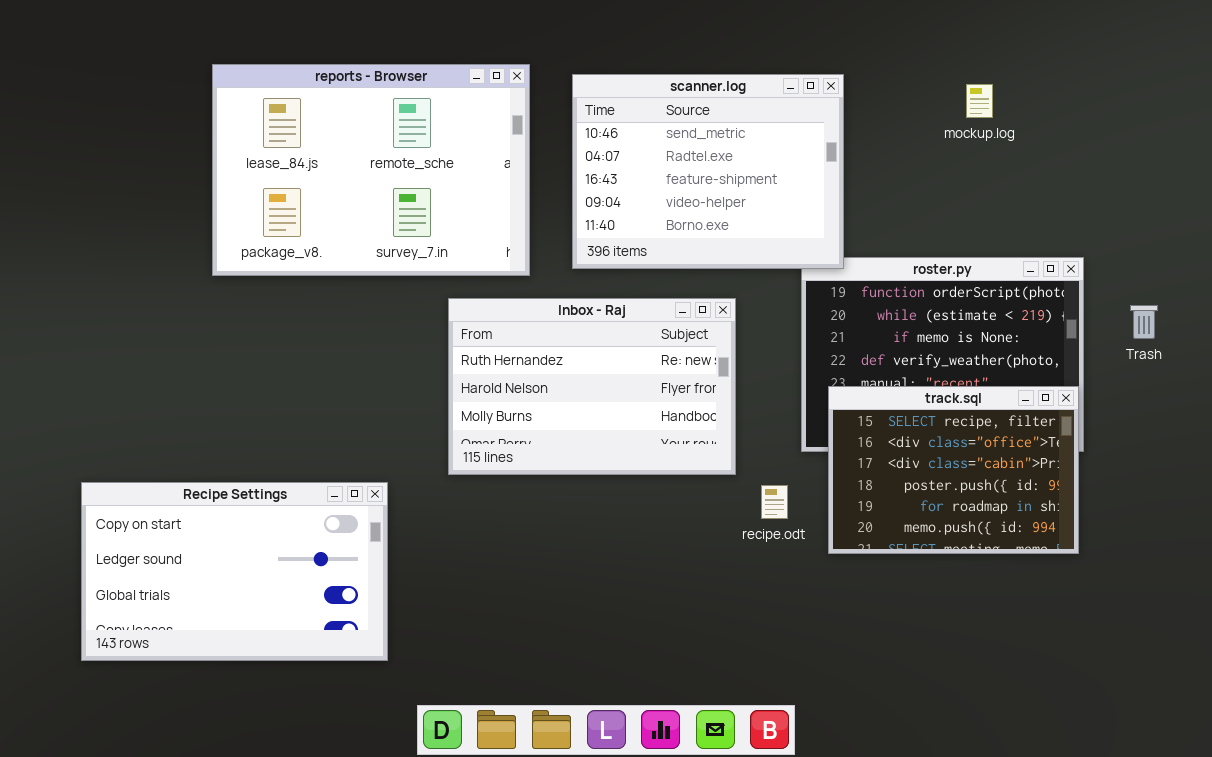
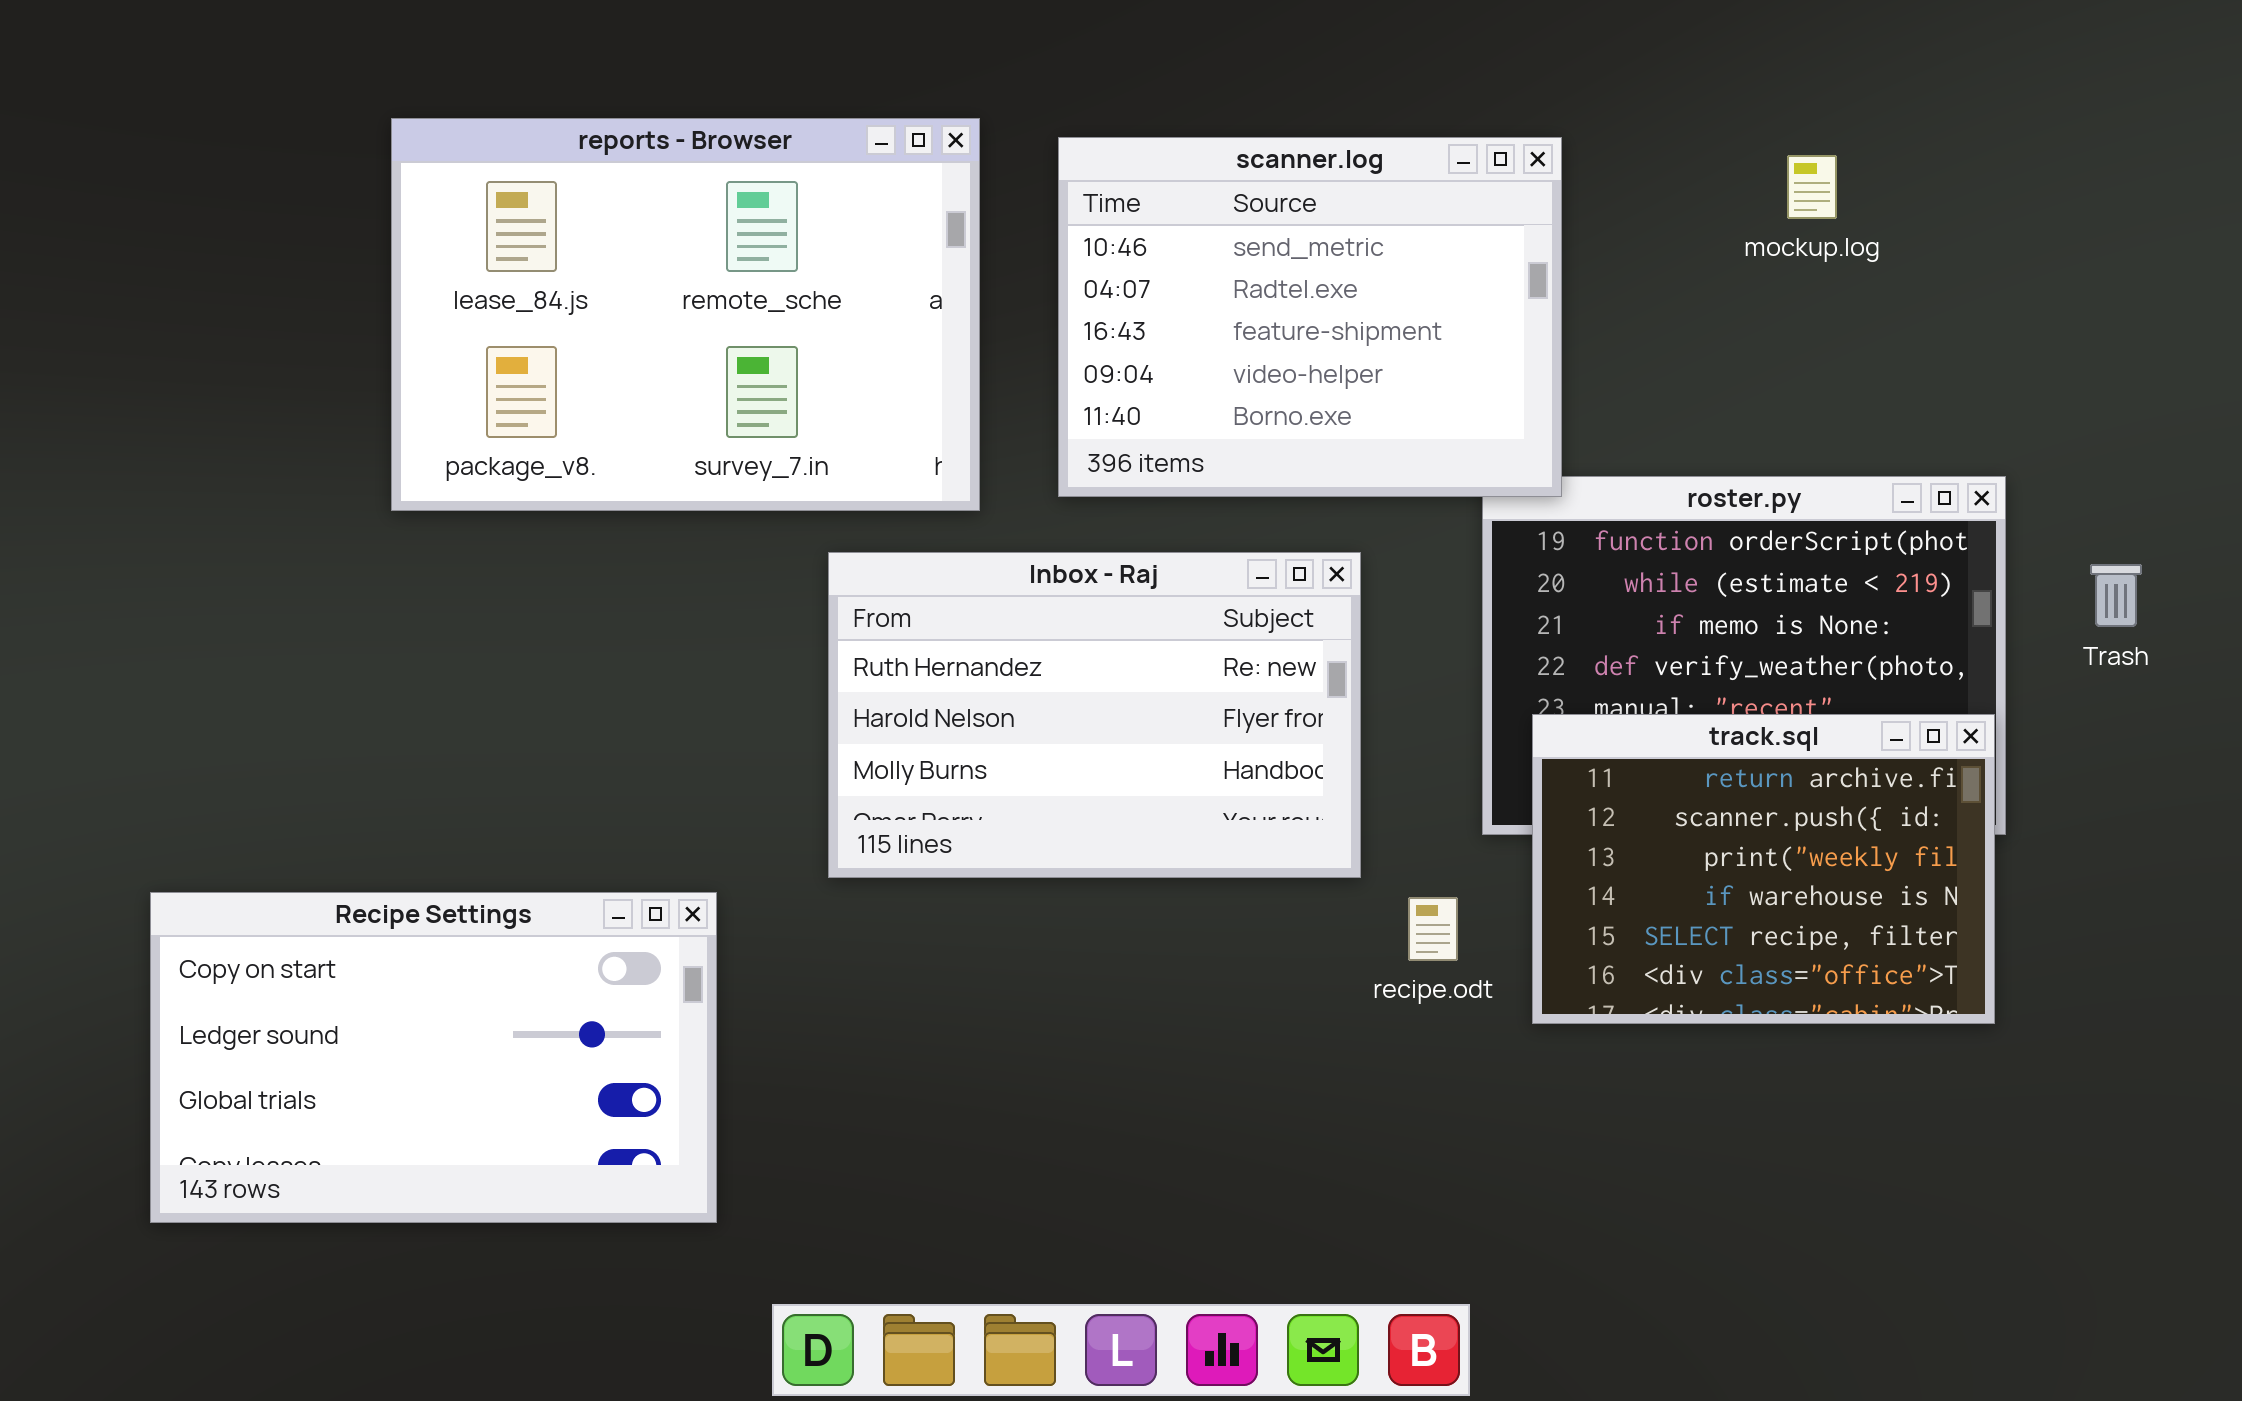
track.sql: [828,386,1079,554] -> [1532,714,1995,1024], scrolled up 4 rows

